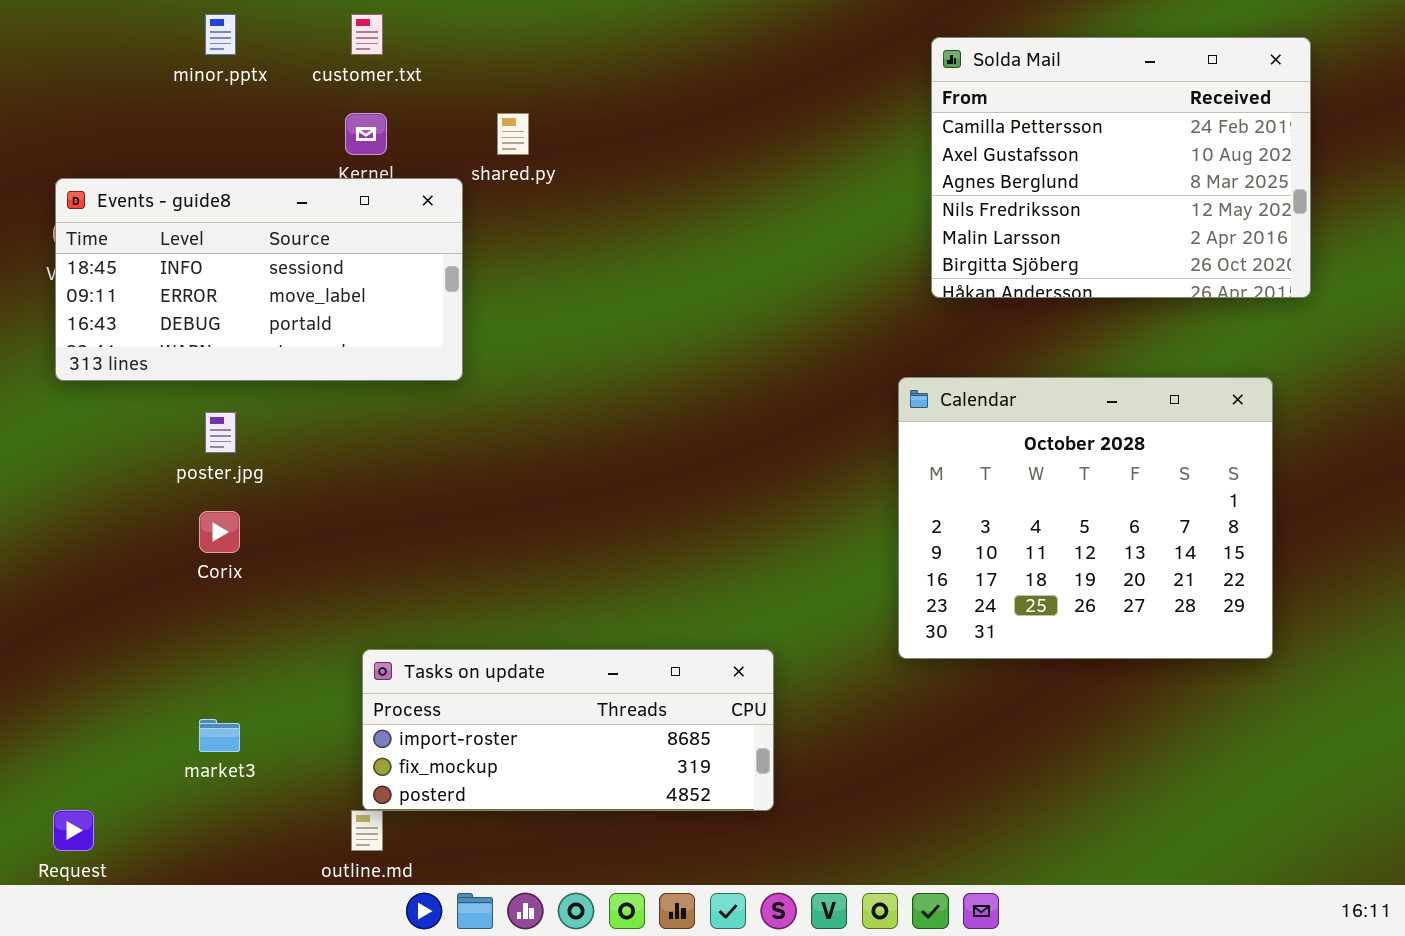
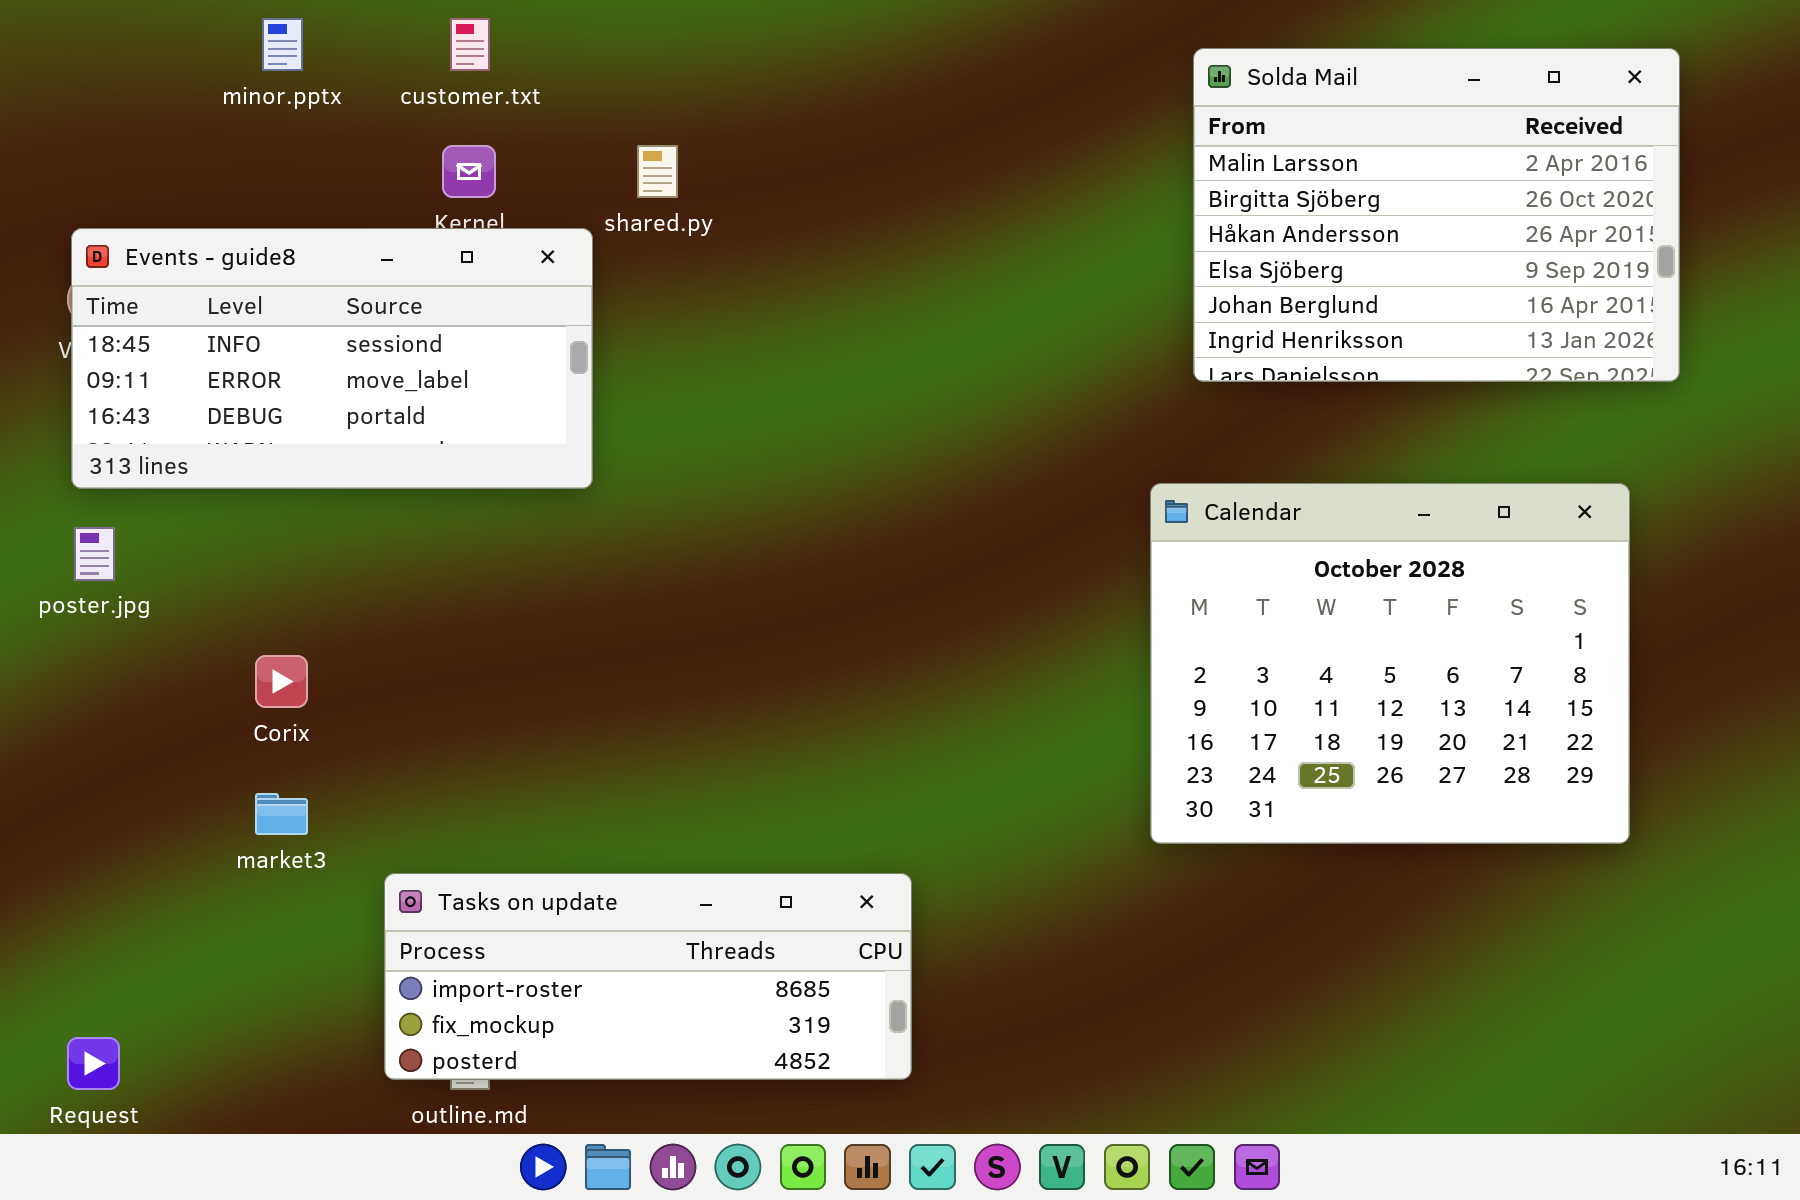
Solda Mail: [931,37,1311,298] -> [1193,48,1680,382], scrolled down 4 rows
poster.jpg: [205,412,236,453] -> [74,527,115,581], moved
Tasks on update: [362,649,774,811] -> [384,873,912,1080], moved
market3: [199,719,240,752] -> [255,793,308,835], moved

